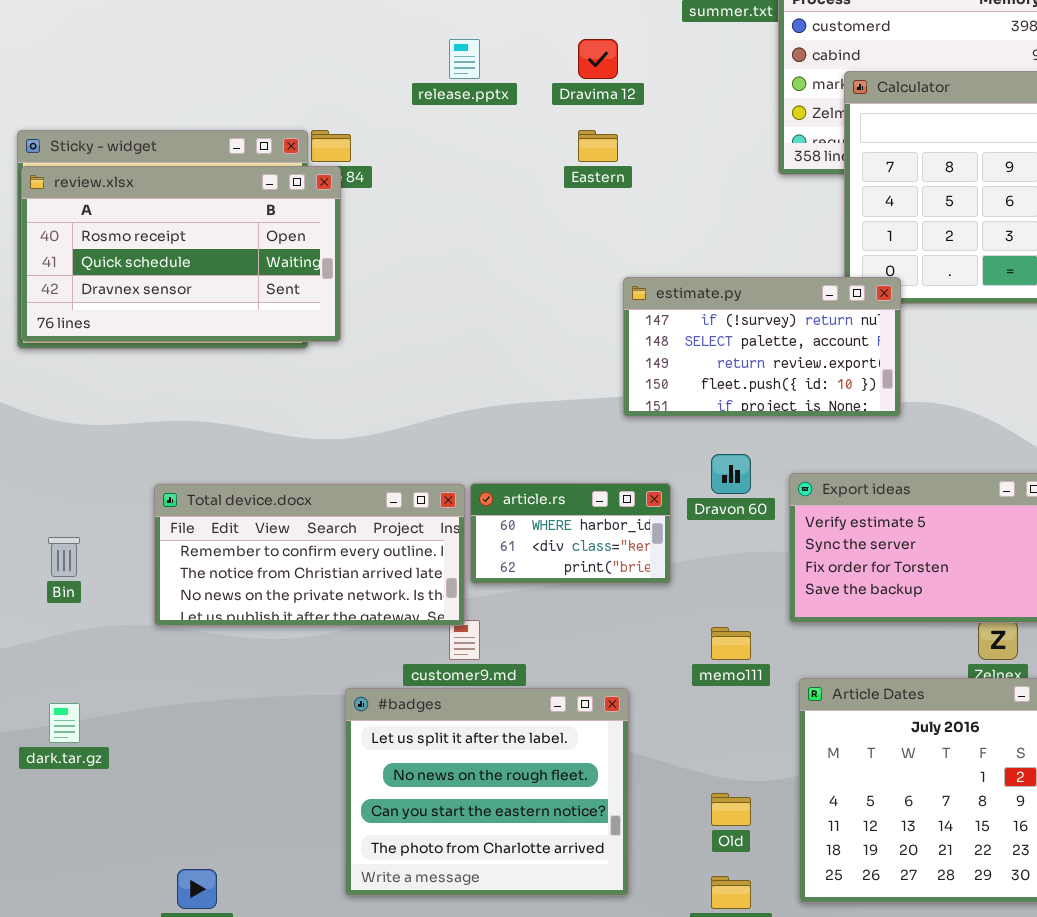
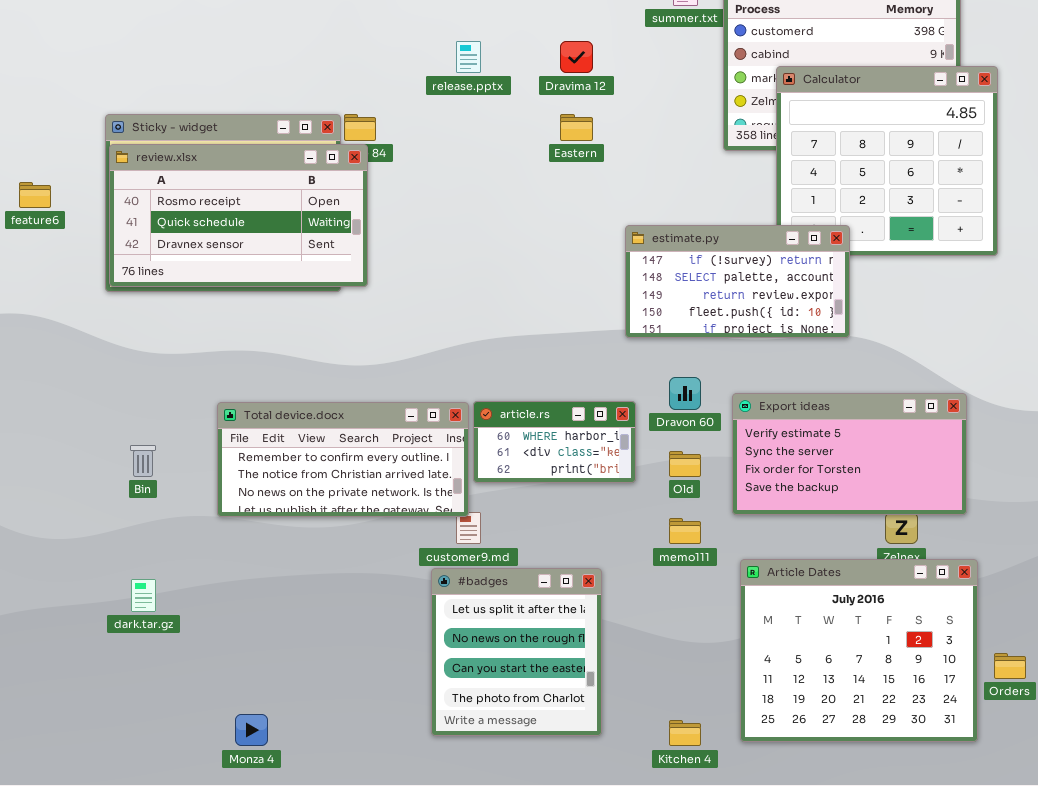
estimate.py: [623,277,901,417] -> [625,225,850,338], moved
#badges: [345,688,629,896] -> [431,568,602,736], resized
Old: [711,793,751,826] -> [669,451,701,477], moved

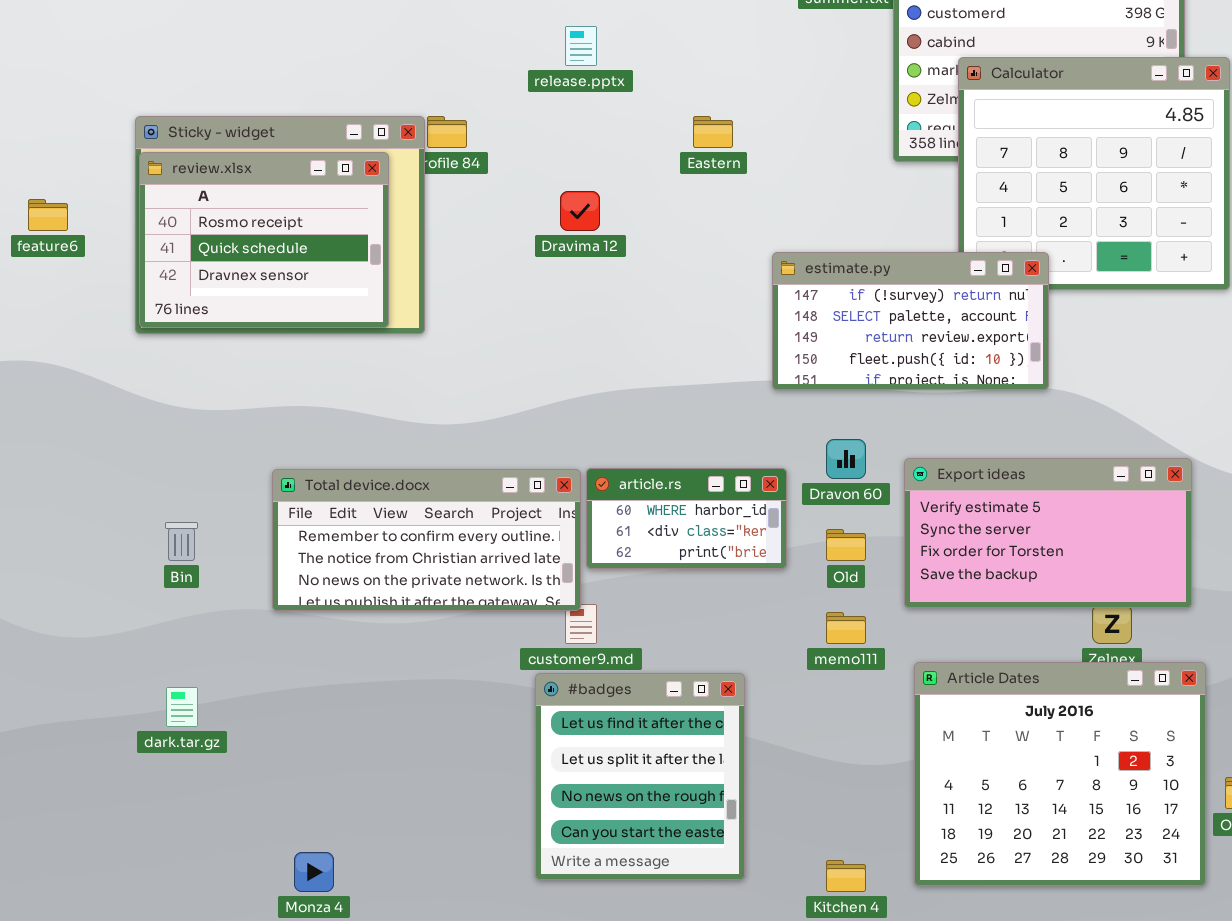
Dravima 12: [560,41,593,73] -> [560,191,600,231], moved
review.xlsx: [109,144,368,287] -> [139,152,389,328], resized
#badges: [431,568,602,736] -> [535,673,745,880], scrolled up 1 row

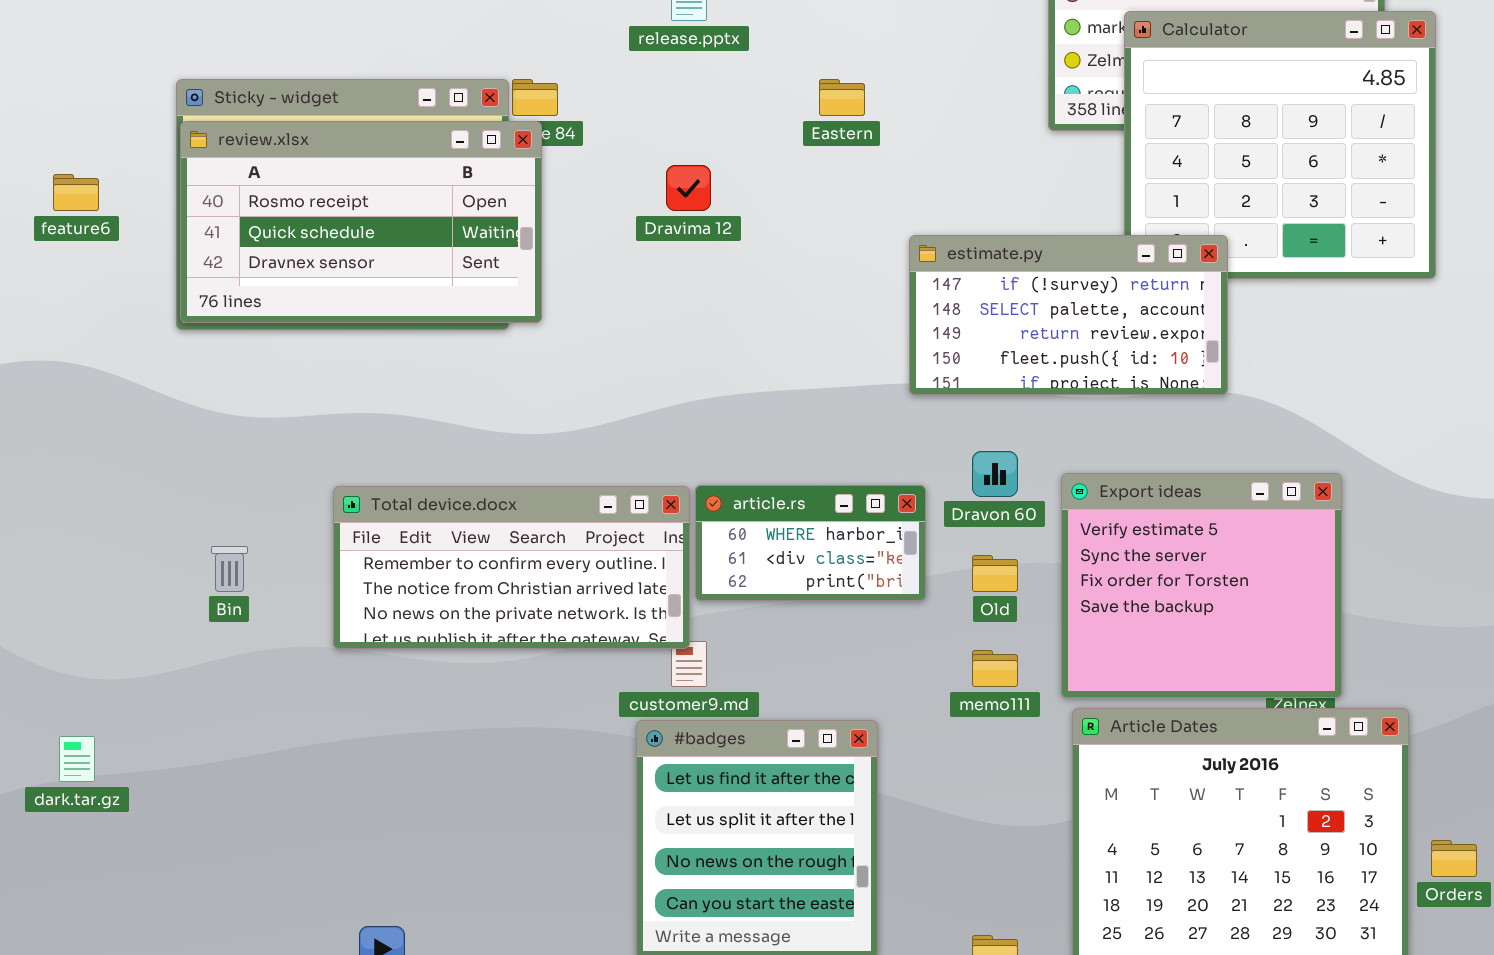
review.xlsx: [139,152,389,328] -> [180,121,542,323], resized
Export ideas: [904,458,1192,608] -> [1061,473,1342,698], resized
dark.tar.gz: [166,687,198,727] -> [59,736,95,782], moved

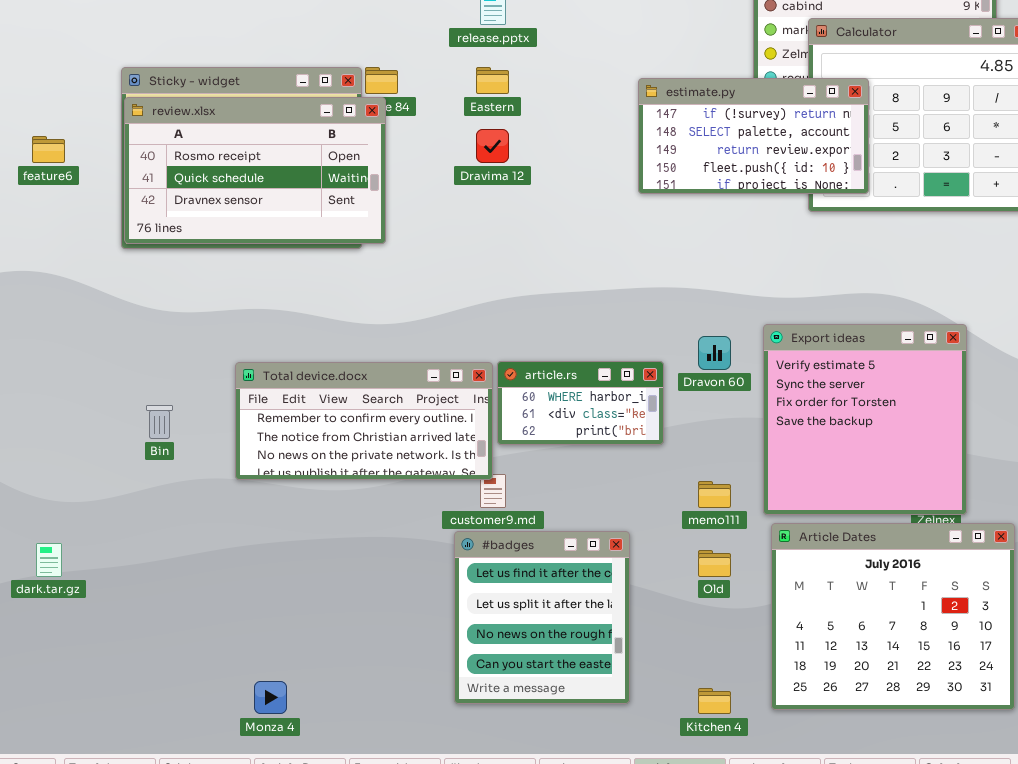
Eastern: [819,79,865,116] -> [476,67,509,94], moved
estimate.py: [909,235,1228,395] -> [638,78,869,194], moved
Export ideas: [1061,473,1342,698] -> [763,324,967,515], resized
Old: [972,555,1018,592] -> [698,550,731,577], moved

